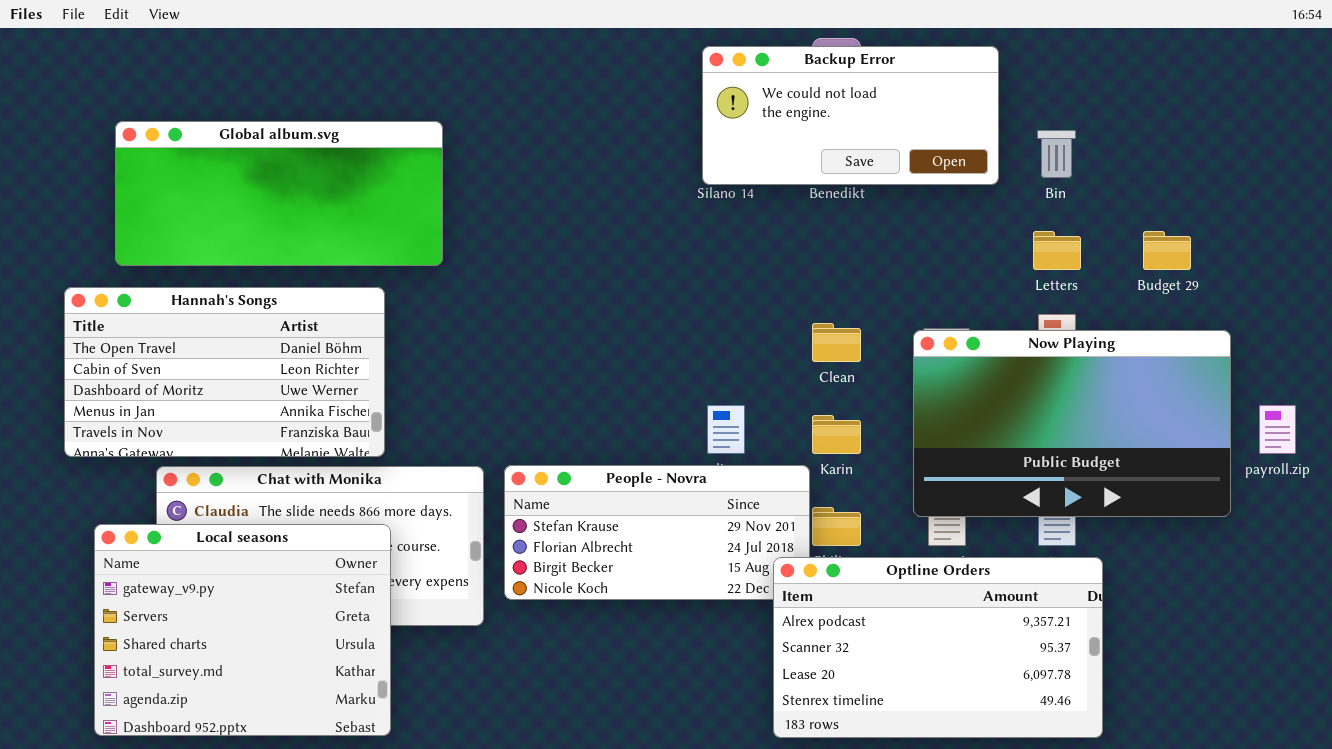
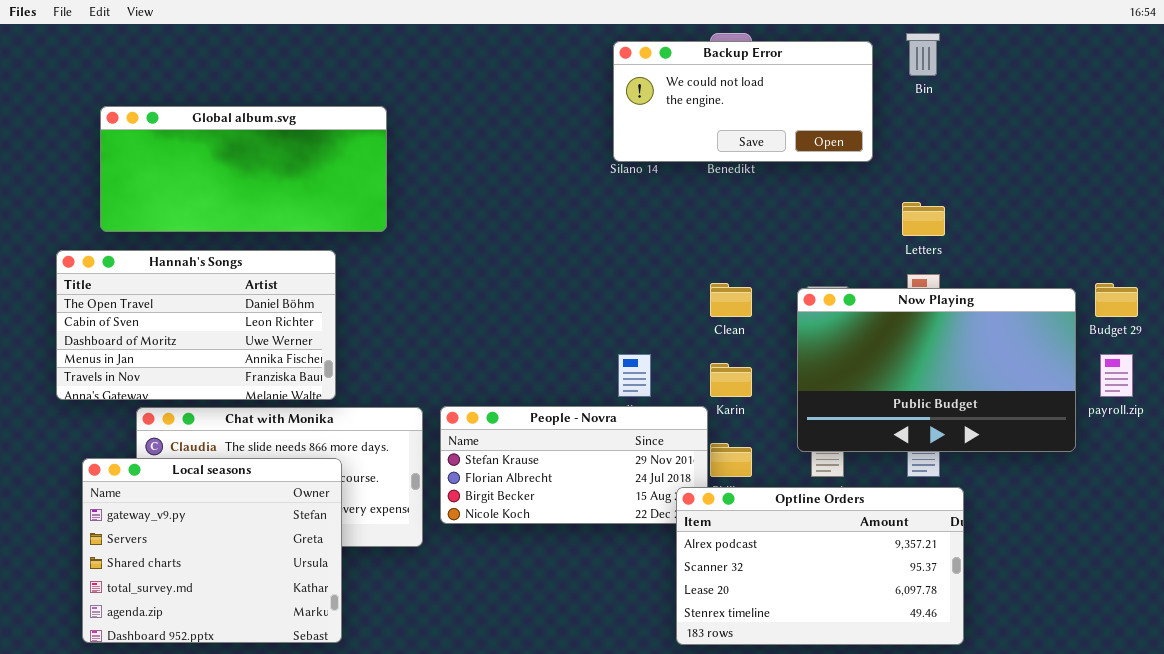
Bin: [1037,130,1076,178] -> [906,33,940,76], moved
Budget 29: [1143,231,1191,270] -> [1095,283,1138,317], moved

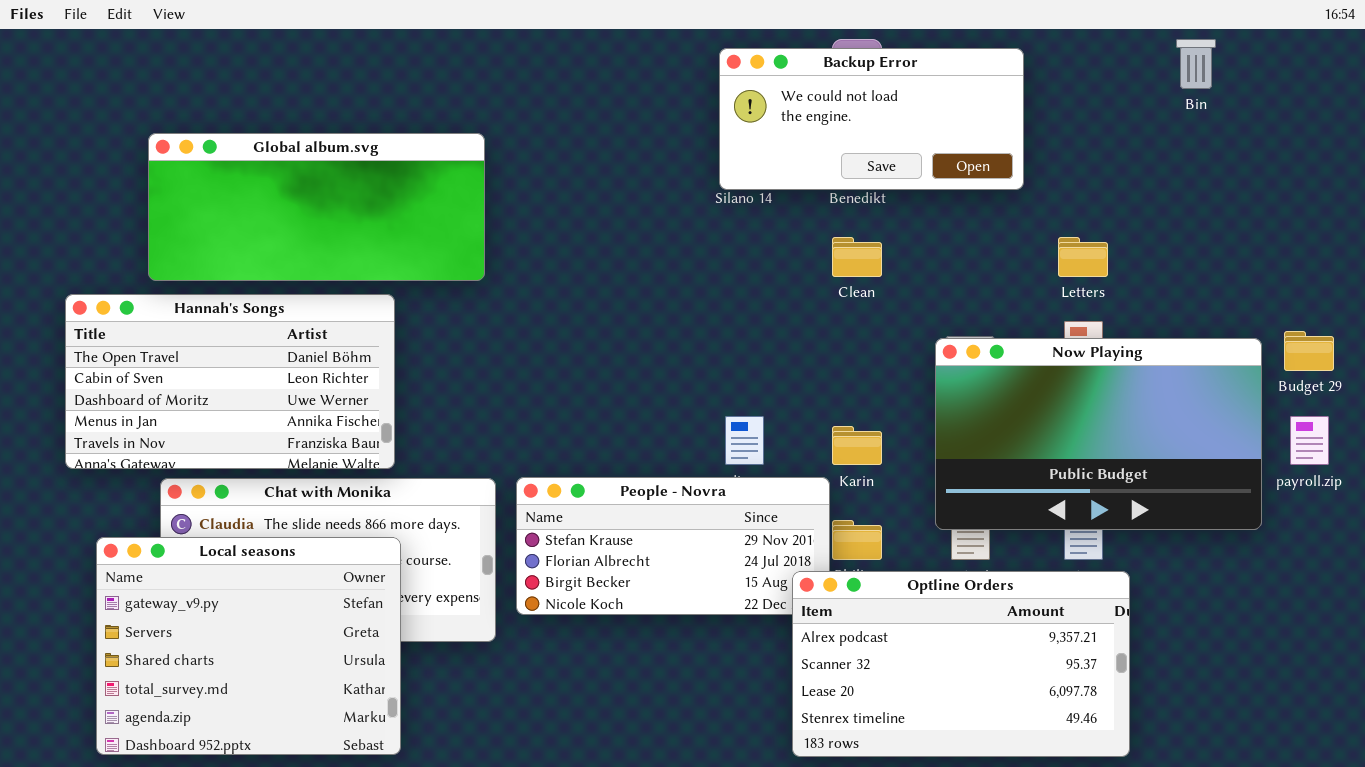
Bin: [906,33,940,76] -> [1176,39,1216,89], moved
Global album.svg: [100,106,387,232] -> [148,133,485,281], moved
Clean: [710,283,752,317] -> [832,237,882,277], moved

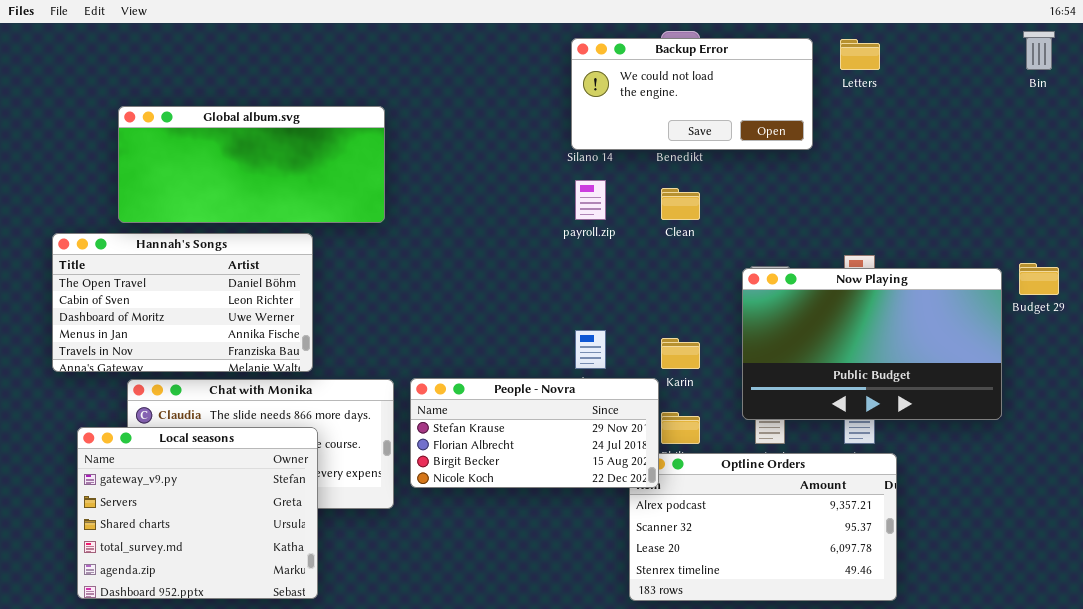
Bin: [1176,39,1216,89] -> [1023,31,1055,70], moved
Letters: [1058,237,1108,277] -> [840,39,880,70], moved
payroll.zip: [1290,416,1329,465] -> [575,180,606,220], moved
People - Novra: [516,477,830,615] -> [410,378,659,488], raised

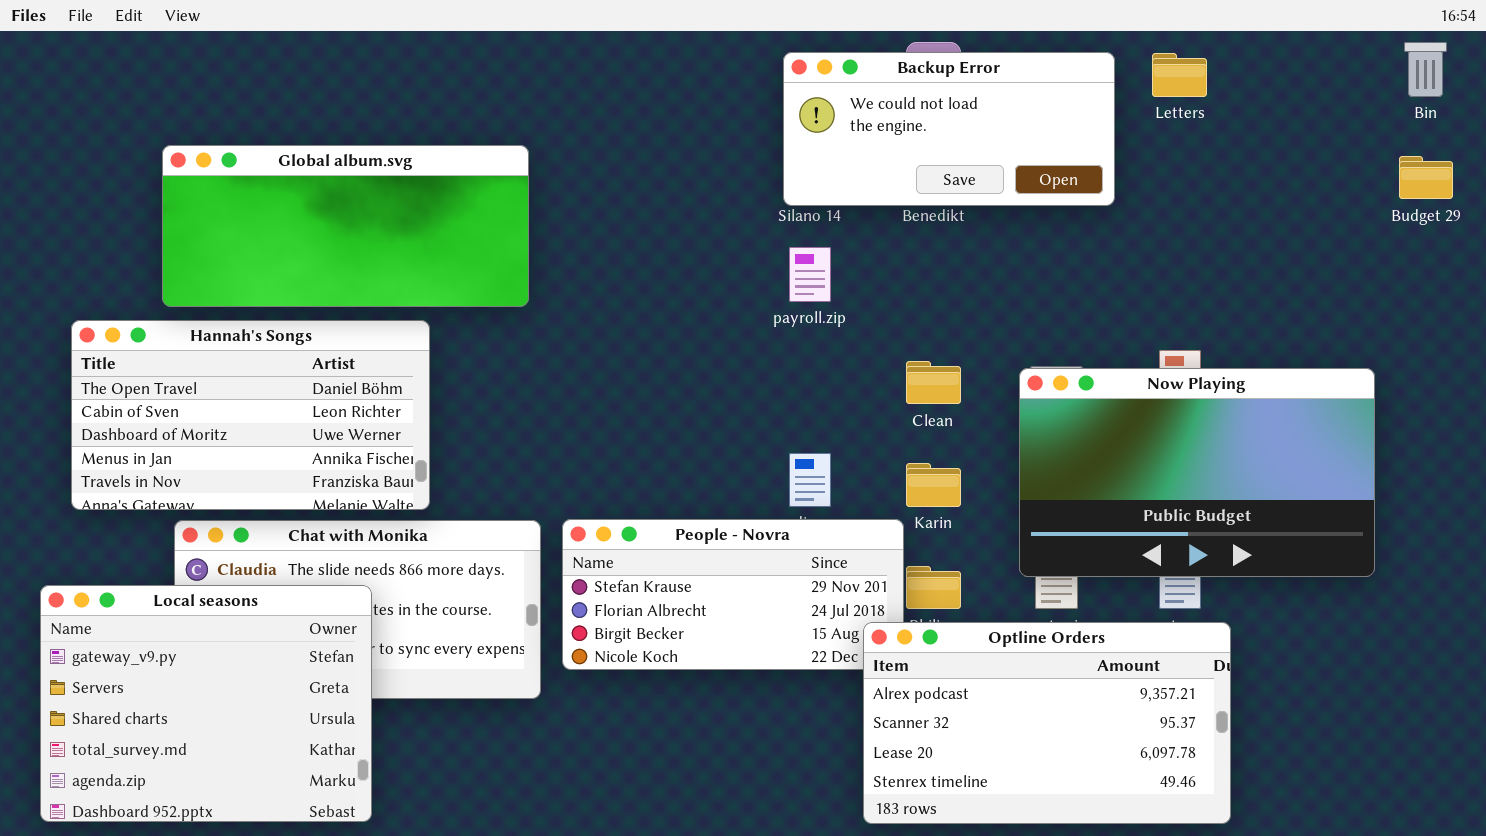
Clean: [661,188,700,220] -> [906,361,961,404], moved
Budget 29: [1019,263,1059,295] -> [1399,156,1453,199], moved
Local seasons: [77,427,318,599] -> [40,585,372,822], moved
Optline Orders: [629,453,897,601] -> [863,622,1231,824], raised

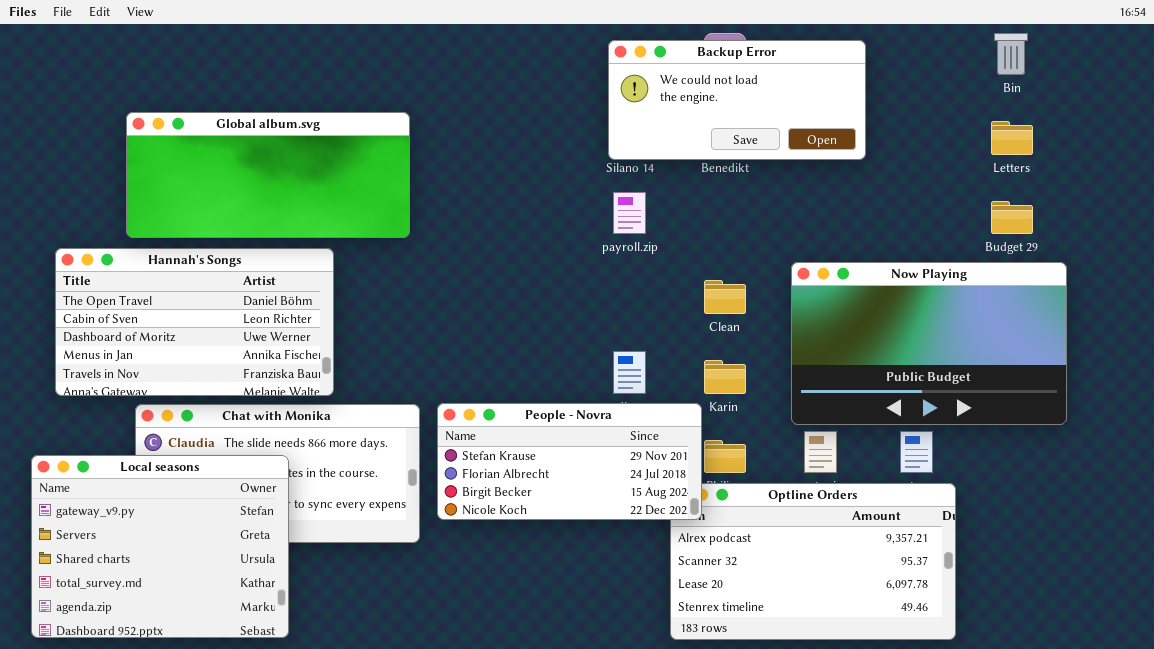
Bin: [1404,42,1447,97] -> [994,33,1028,75], moved
Letters: [1152,53,1207,97] -> [991,121,1033,155], moved
Budget 29: [1399,156,1453,199] -> [991,201,1033,234], moved
Now Playing: [1019,368,1375,577] -> [791,262,1067,425], moved
People - Novra: [562,519,904,670] -> [437,403,702,520], raised

